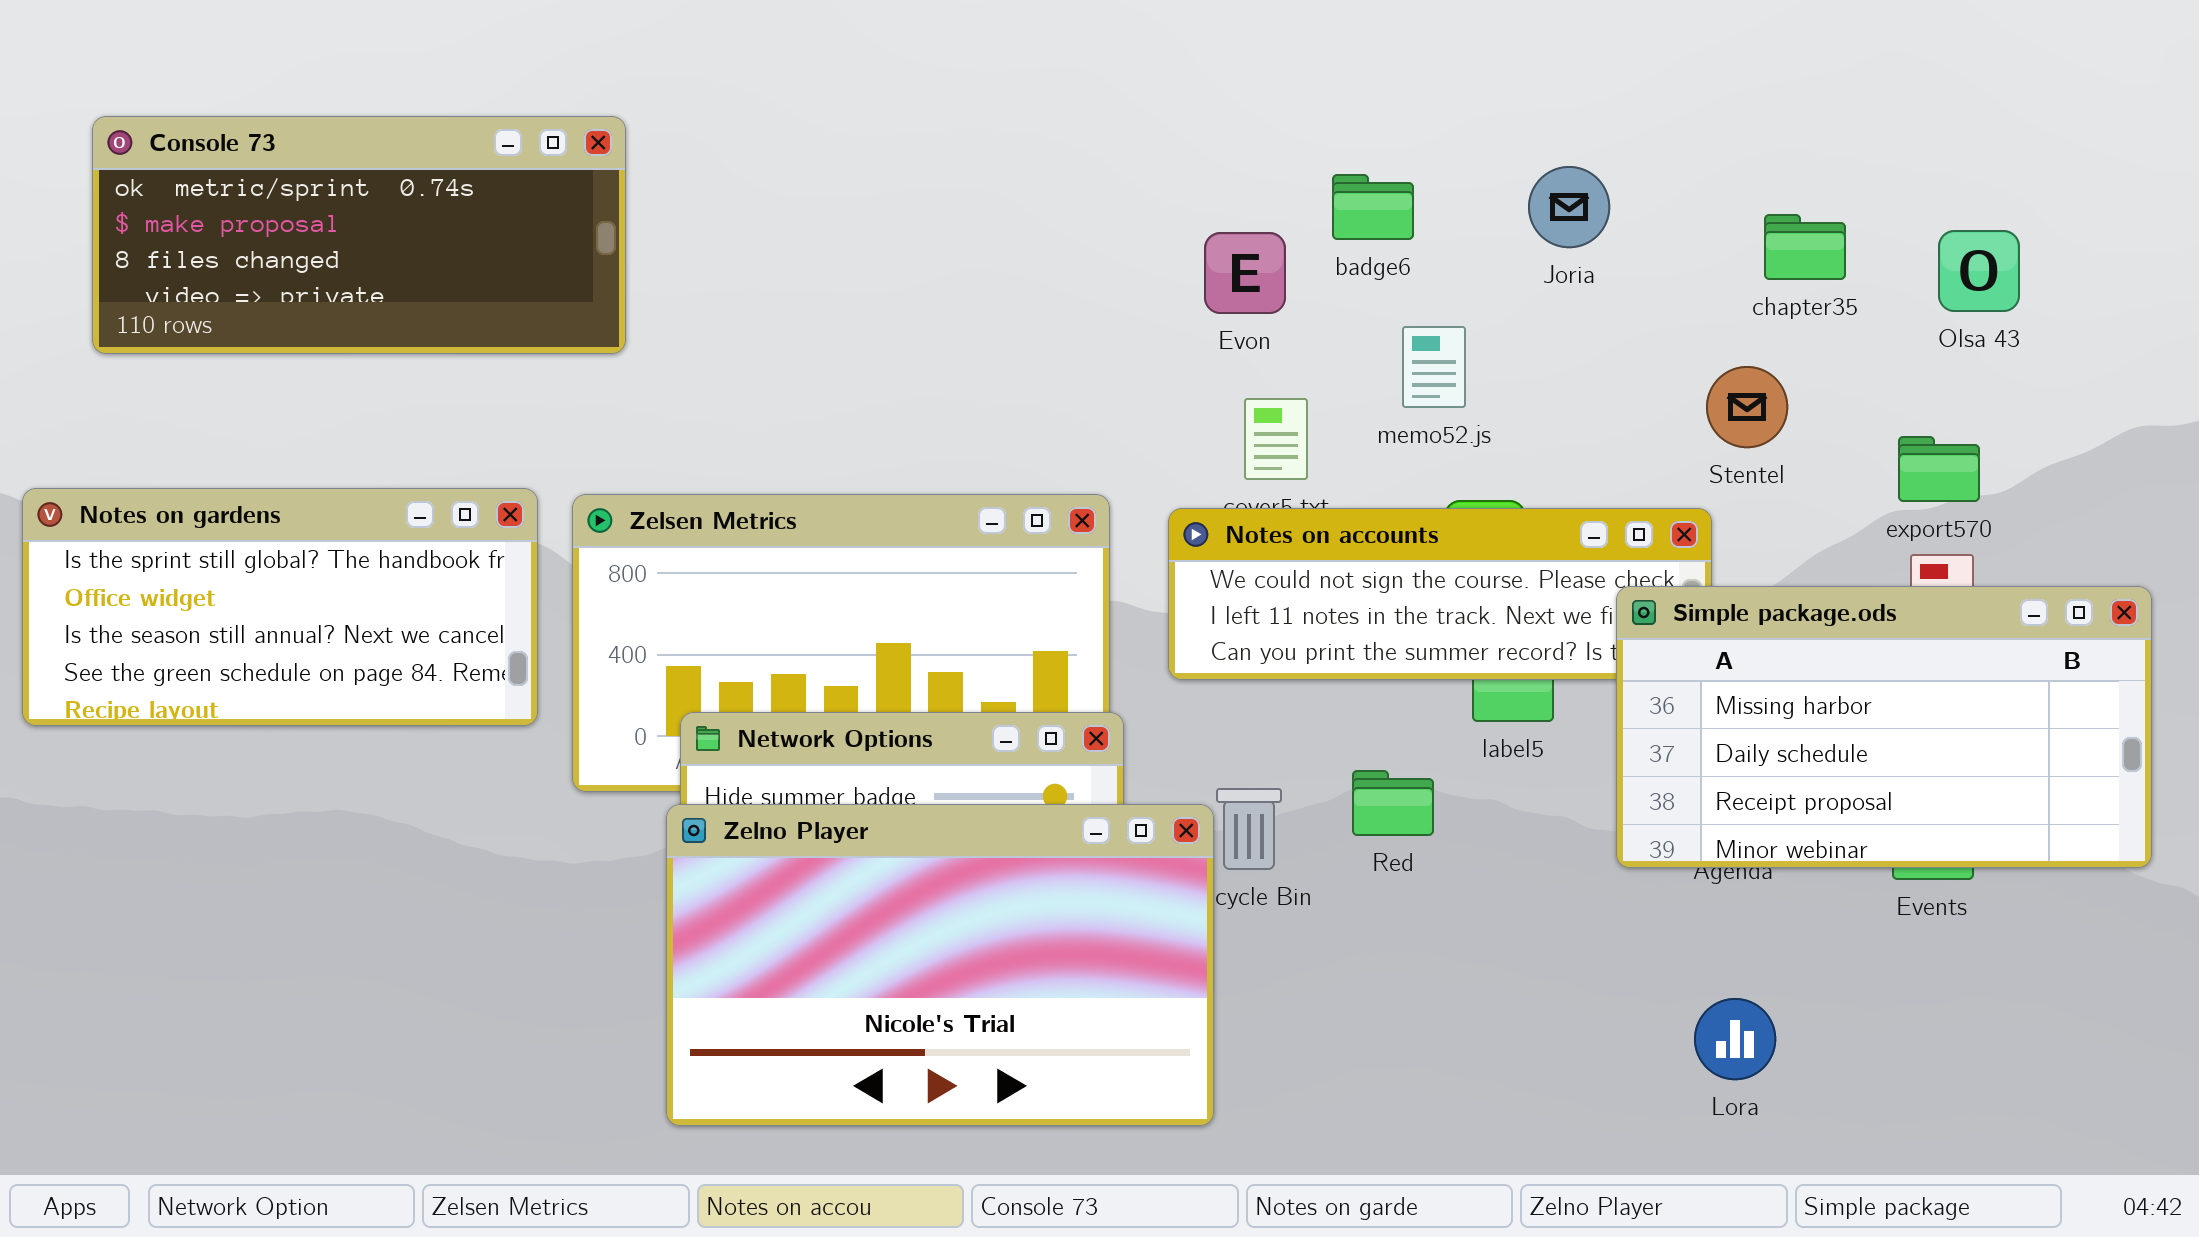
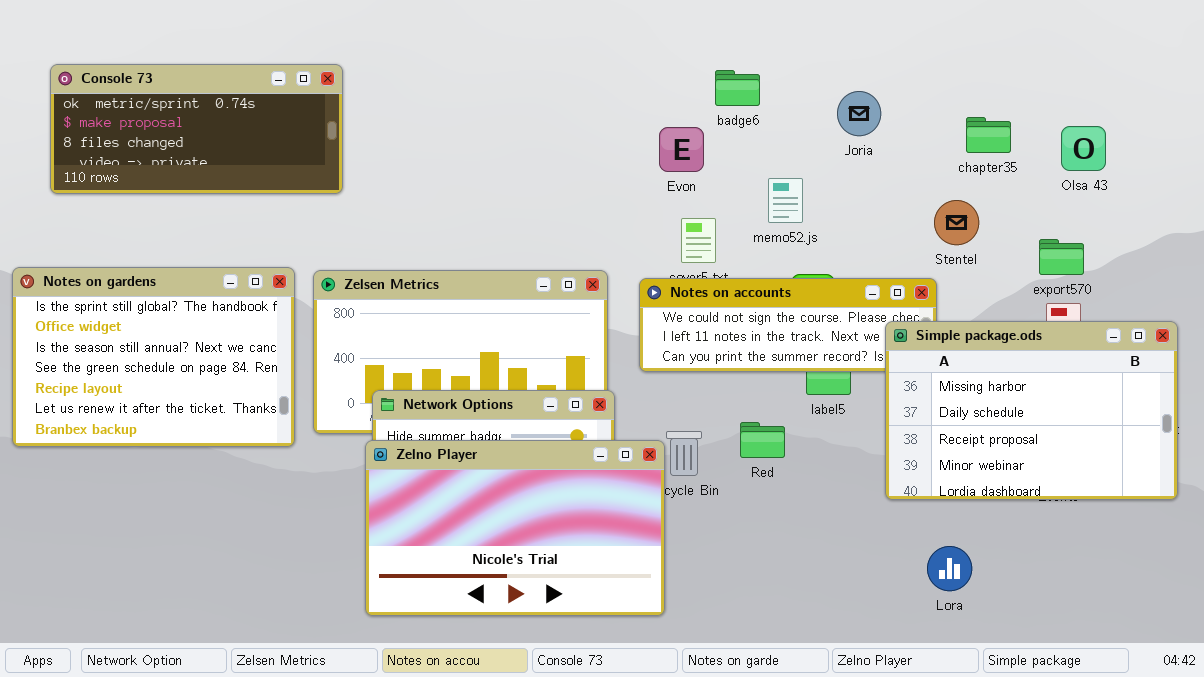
badge6: [1332,174,1414,240] -> [715,70,760,106], moved
Notes on gardens: [22,488,538,726] -> [12,267,295,447], resized
Simple package.ods: [1616,586,2152,868] -> [885,321,1178,500], resized

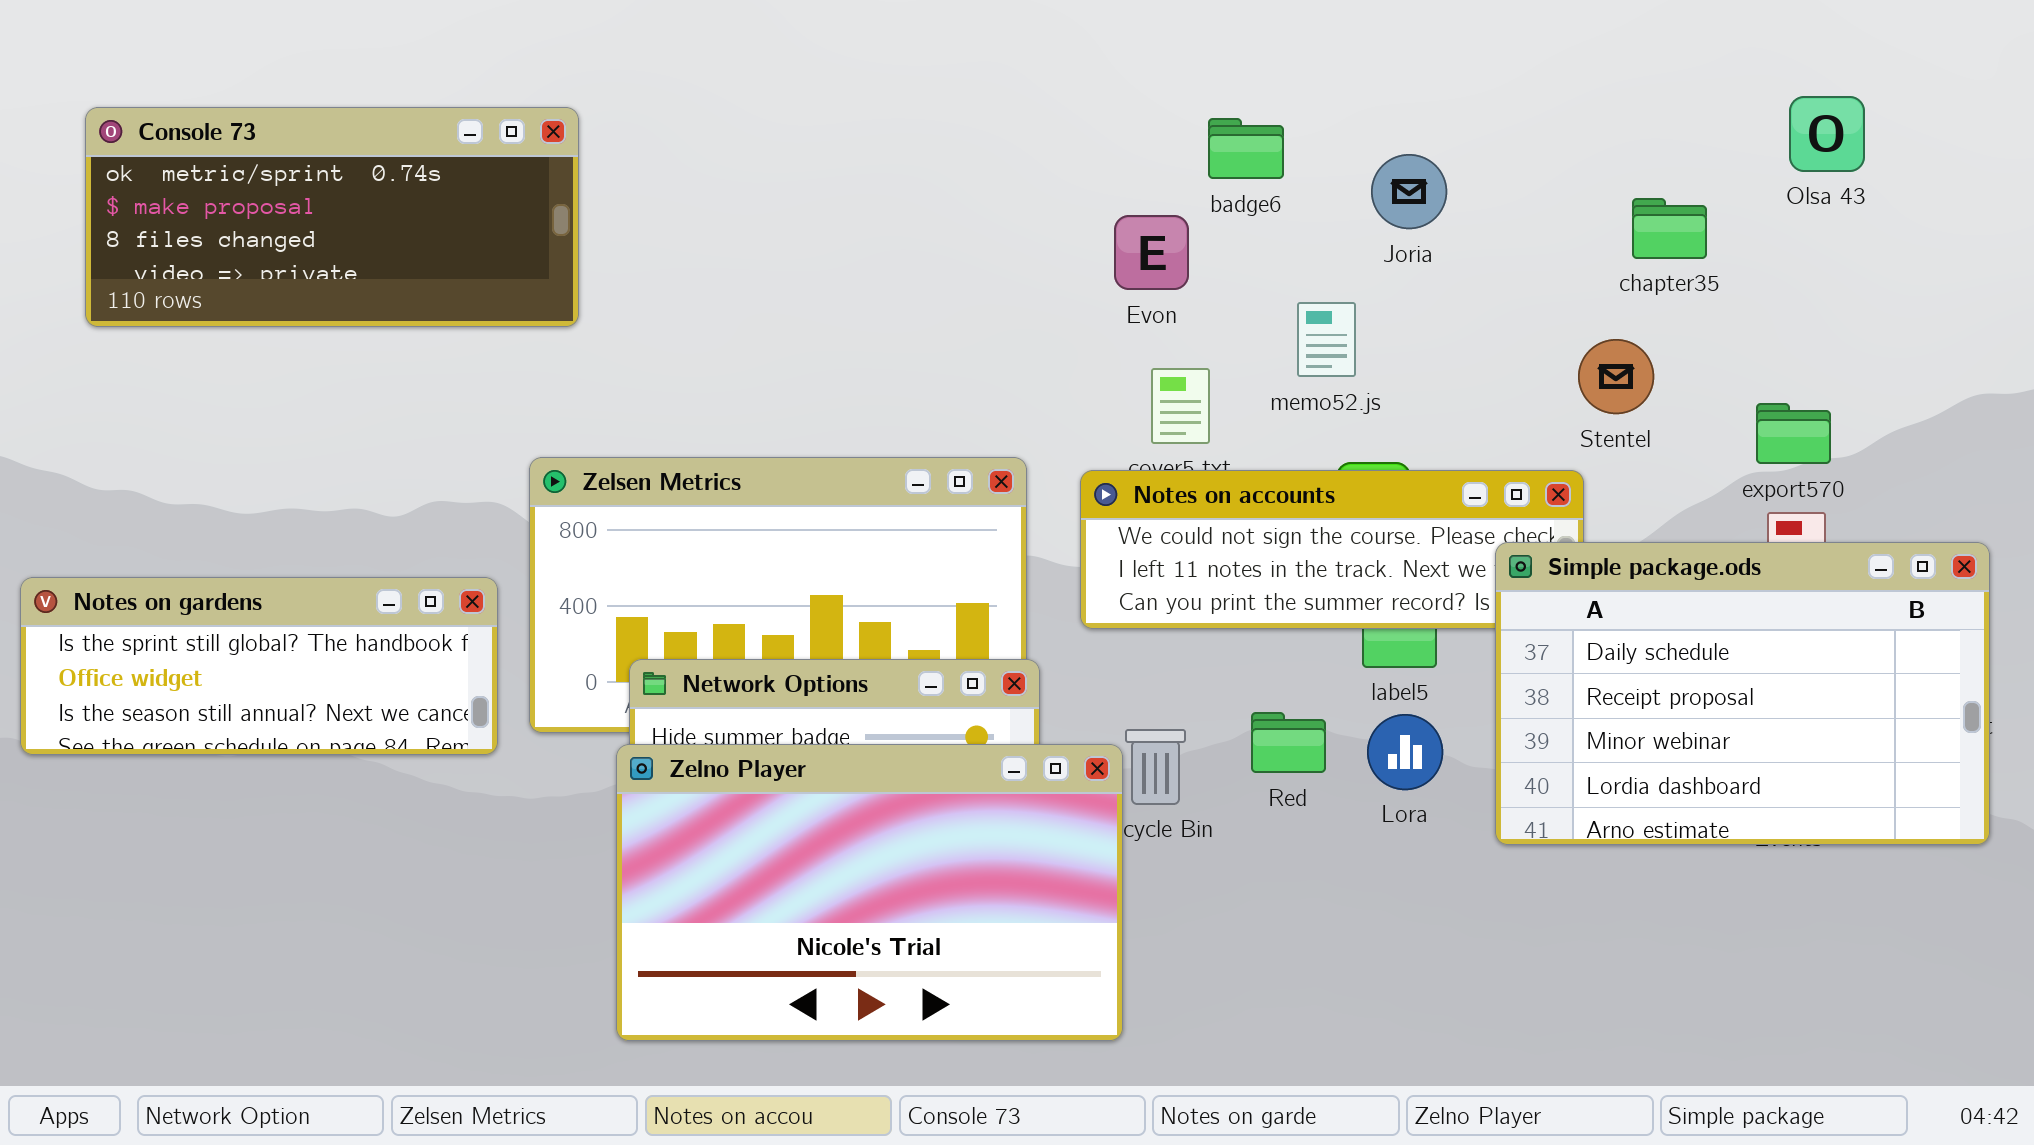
Joria: [837,91,881,136] -> [1371,154,1447,229], moved
Olsa 43: [1061,126,1106,171] -> [1789,96,1865,172], moved
Notes on gardens: [12,267,295,447] -> [20,577,498,755], resized
Simple package.ods: [885,321,1178,500] -> [1495,542,1990,845], scrolled down 1 row
Lora: [927,546,972,591] -> [1367,714,1443,790], moved

